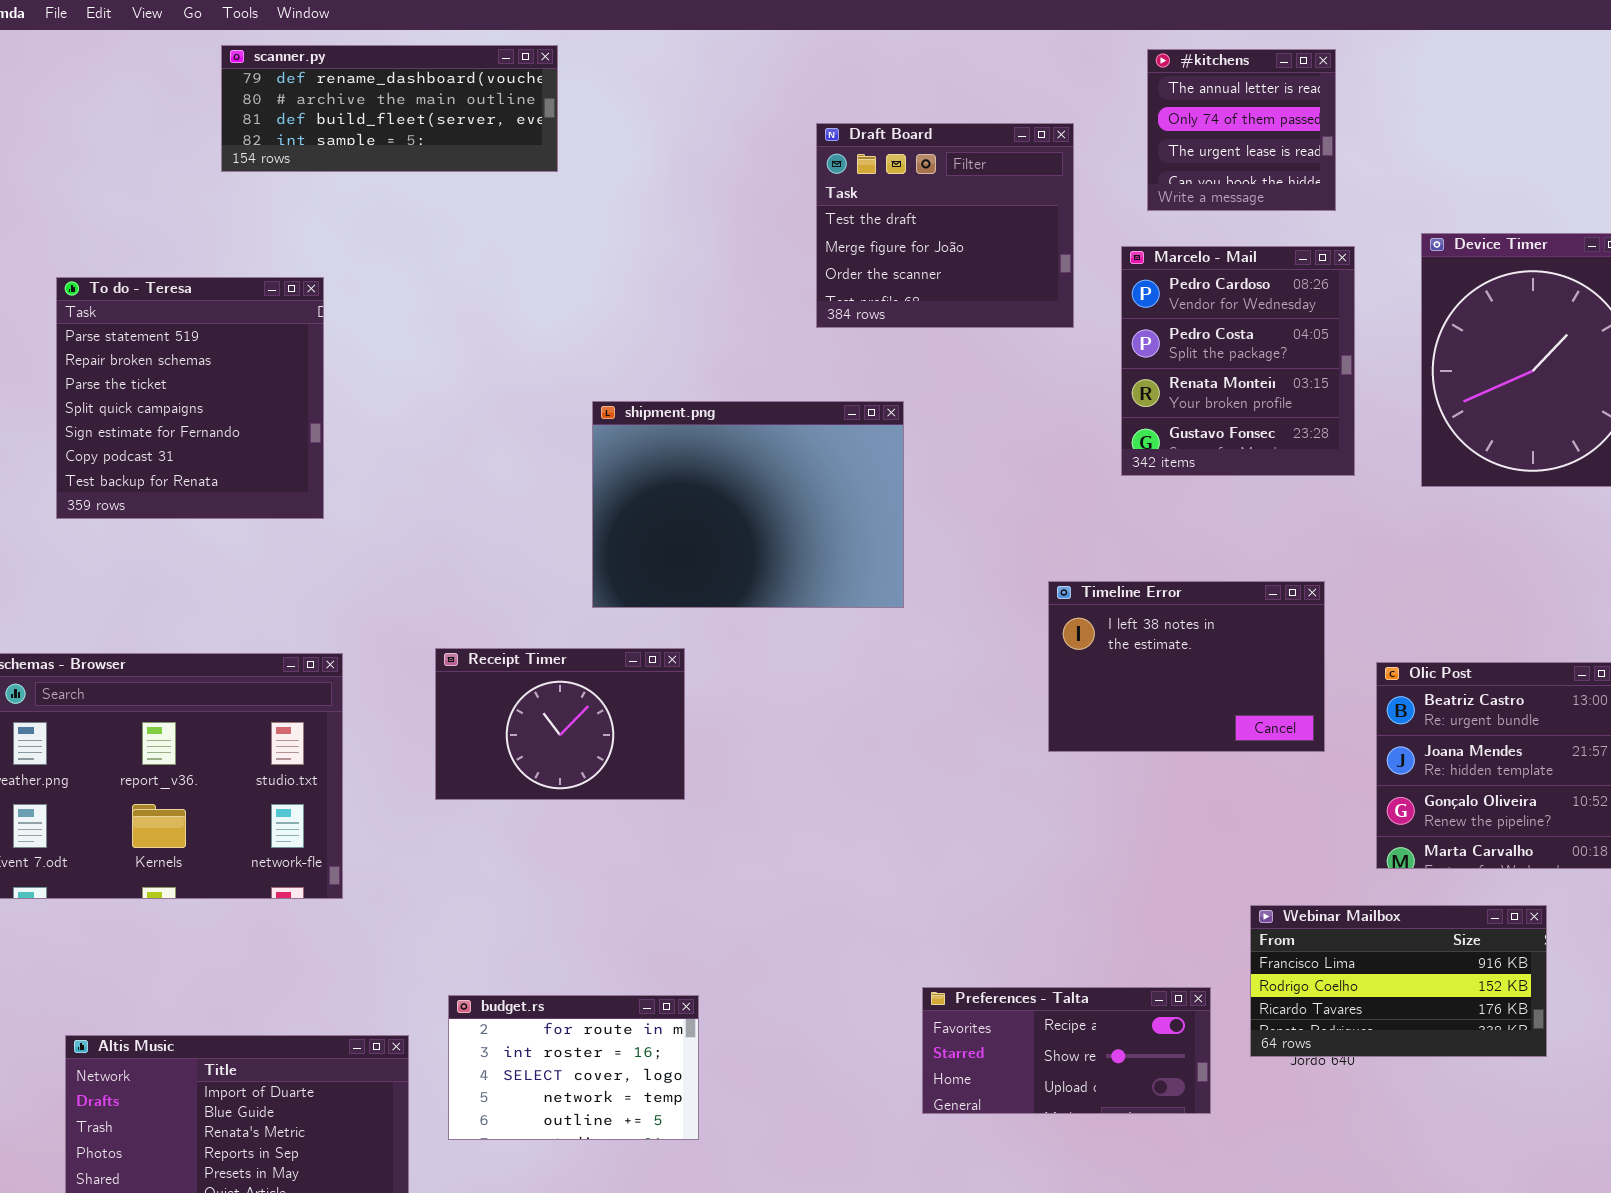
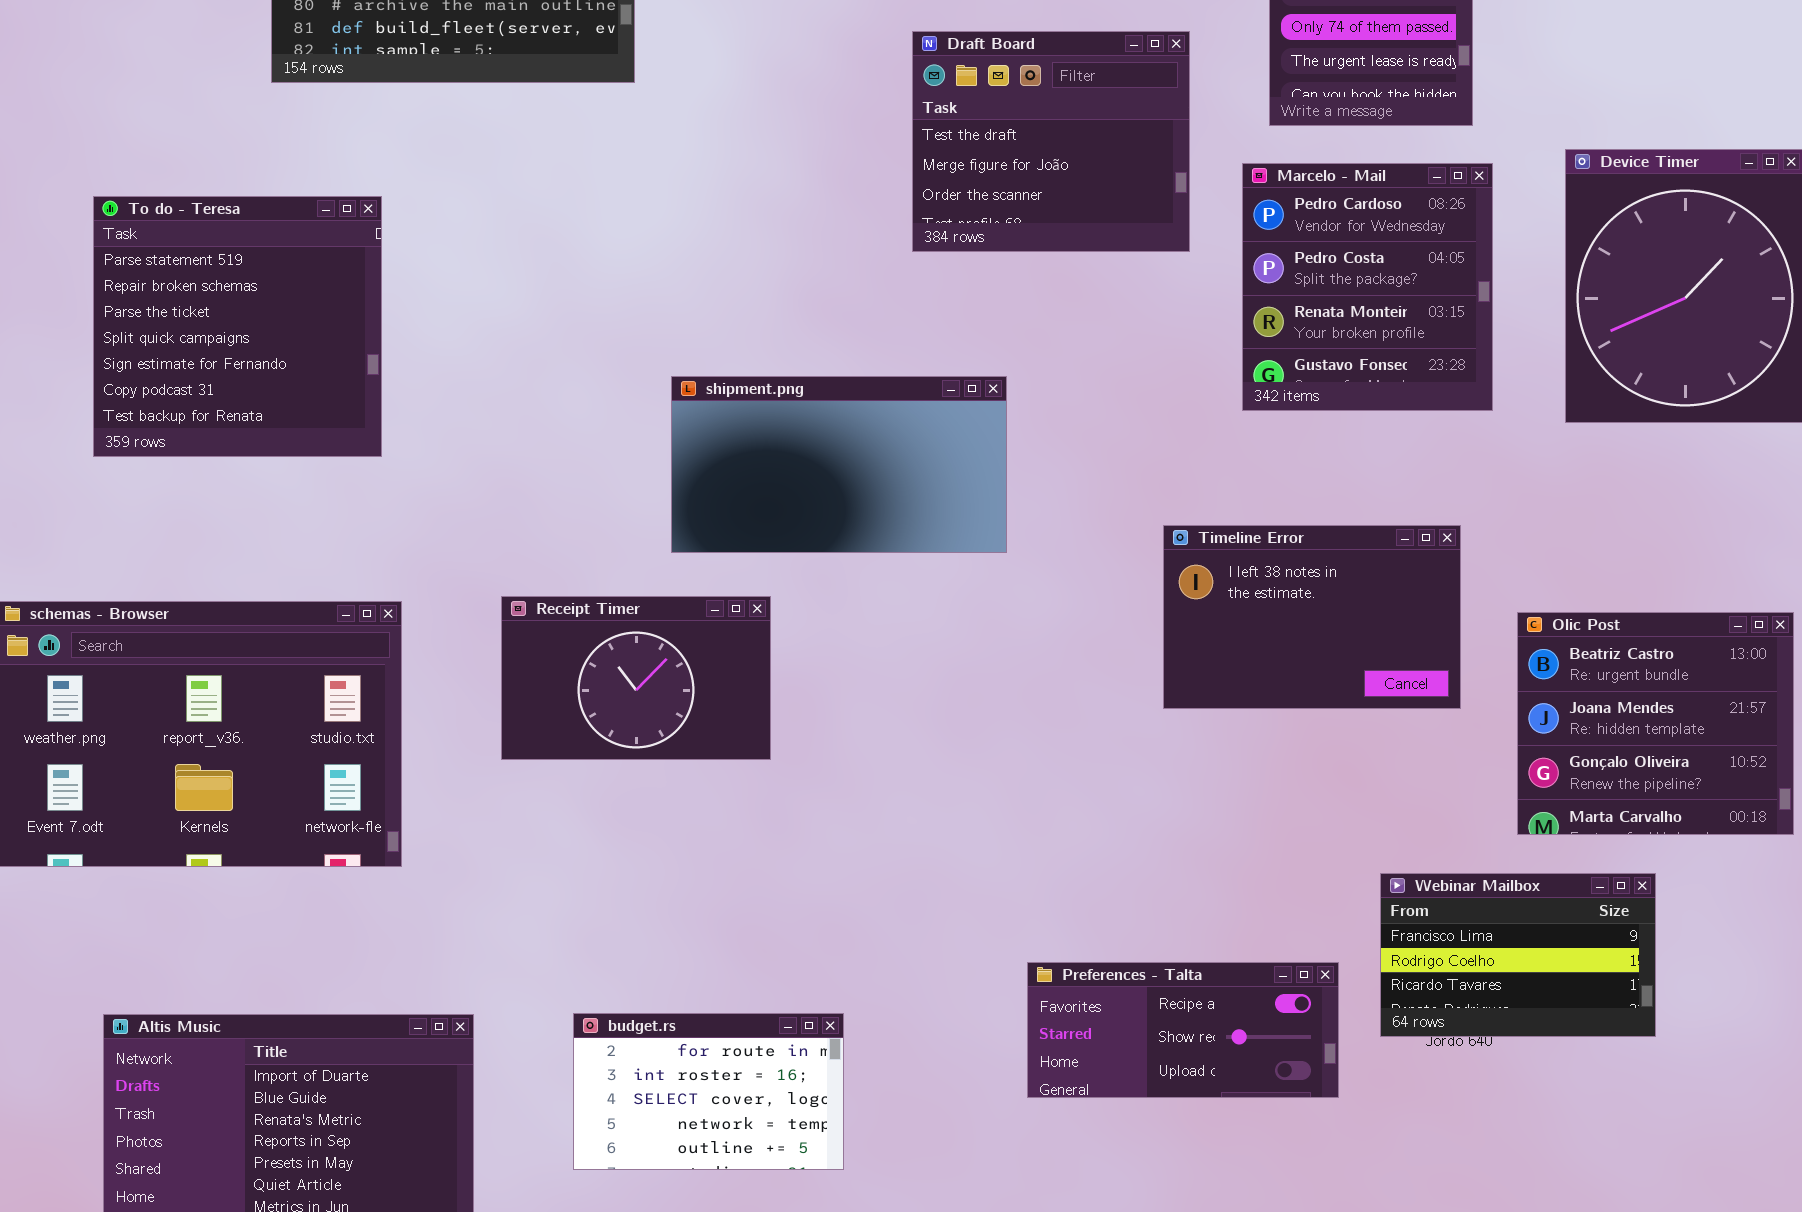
shipment.png: [592,401,904,608] -> [671,376,1007,553], resized
Webinar Mailbox: [1250,905,1547,1057] -> [1380,873,1656,1037], resized
budget.rs: [448,995,699,1140] -> [573,1013,844,1170], moved

